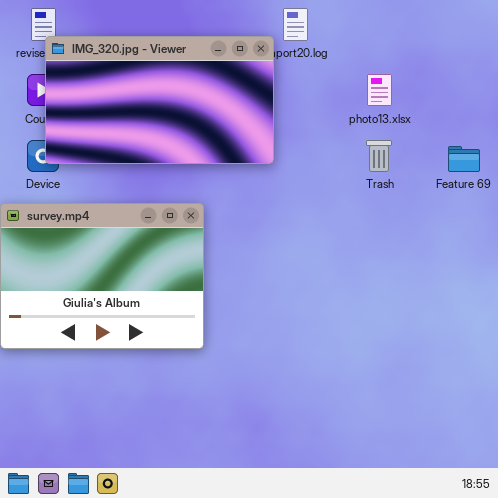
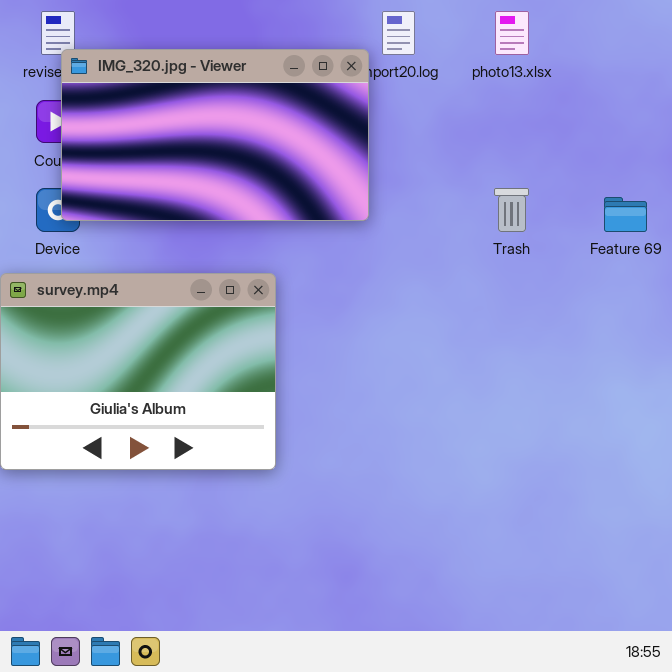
photo13.xlsx: [367,74,392,106] -> [495,11,529,55], moved

